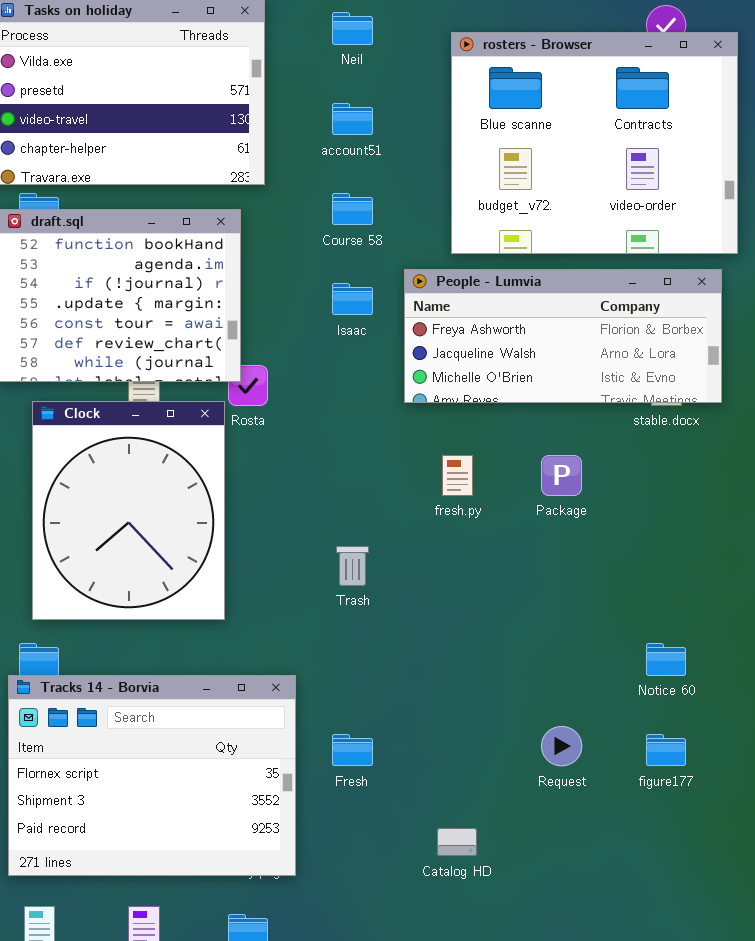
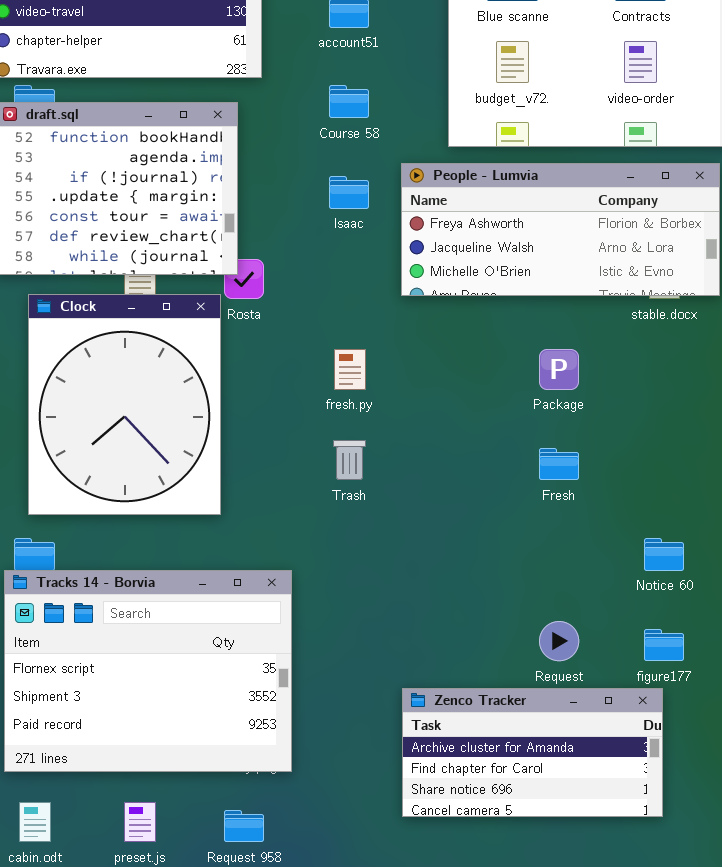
fresh.py: [442,455,473,496] -> [334,349,366,390], moved
Fresh: [332,734,373,766] -> [539,448,579,480], moved
Zenco Tracker: none -> [402,688,663,817], opened

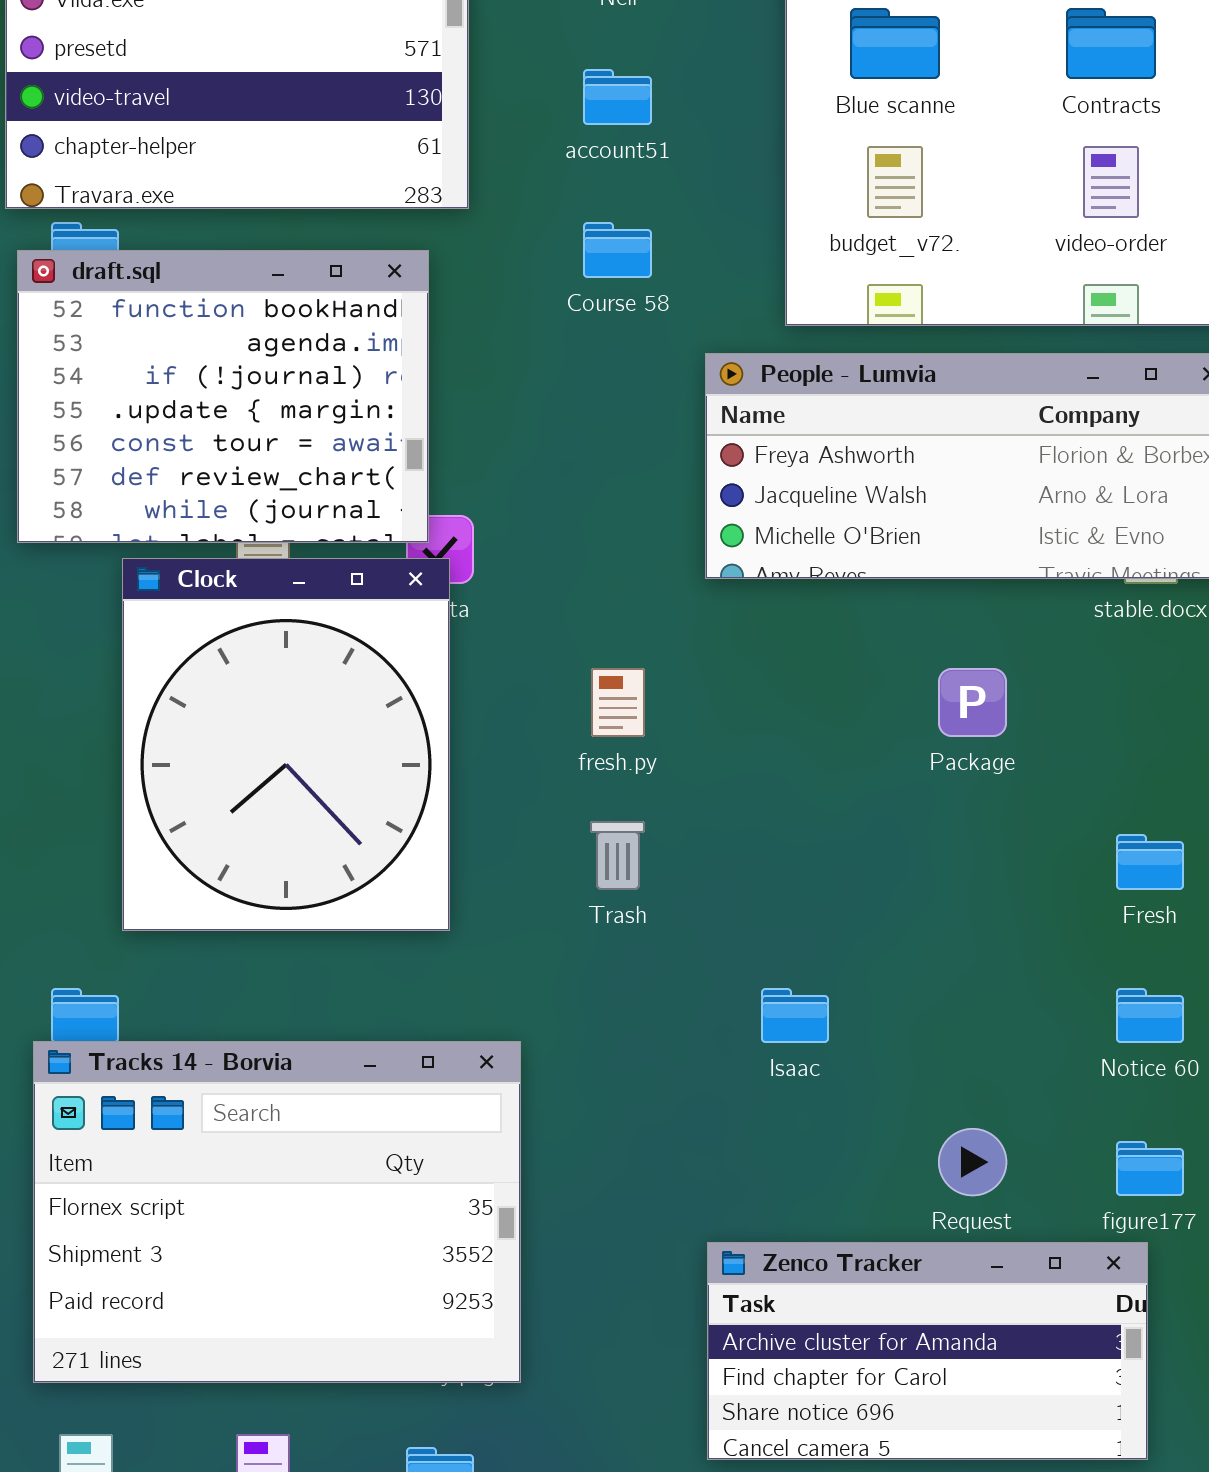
Isaac: [329,176,369,209] -> [761,988,829,1043], moved
Clock: [28,294,221,515] -> [122,558,450,931], moved
Fresh: [539,448,579,480] -> [1116,834,1184,890], moved

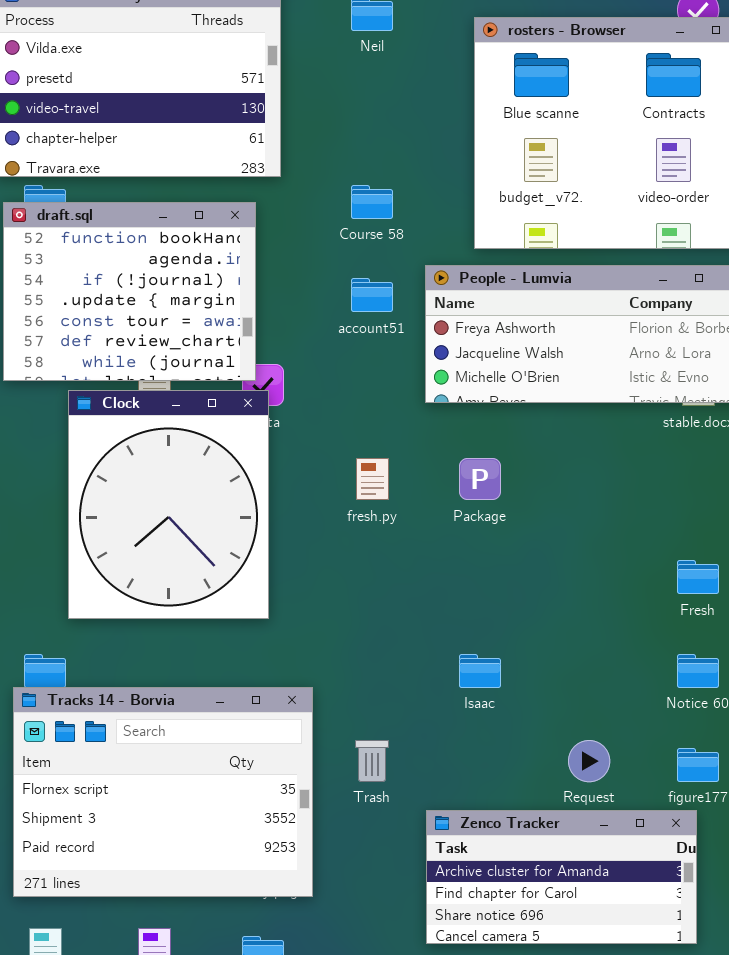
account51: [583,69,652,125] -> [351,278,393,312], moved
Package: [938,668,1007,737] -> [459,458,501,500], moved
Trash: [590,821,645,890] -> [355,740,389,782], moved

